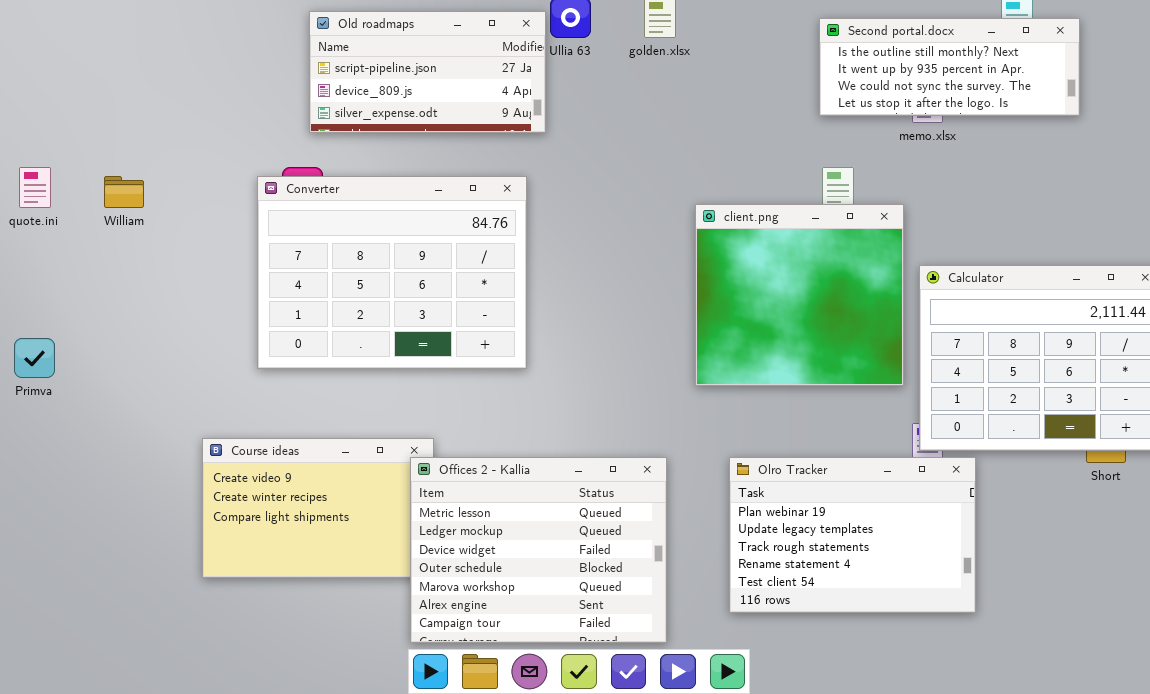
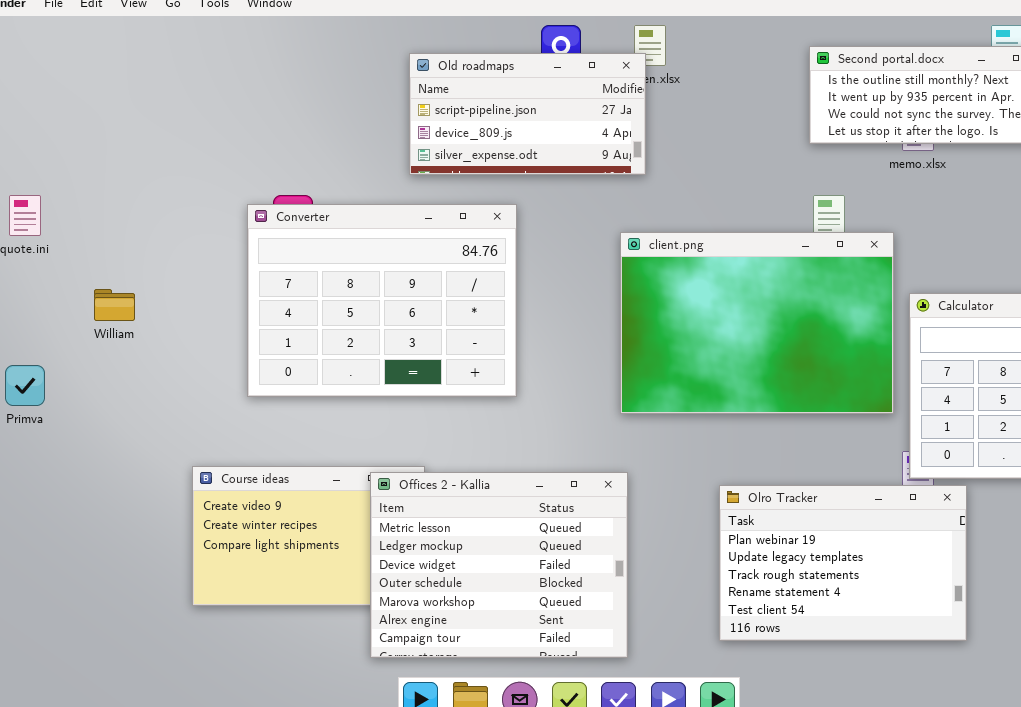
Old roadmaps: [309,11,546,133] -> [409,53,646,175], moved
William: [104,176,144,208] -> [94,289,135,321], moved
client.png: [695,204,904,386] -> [620,232,894,414], resized
Offices 2 - Kallia: [410,457,667,643] -> [370,472,628,658], moved

